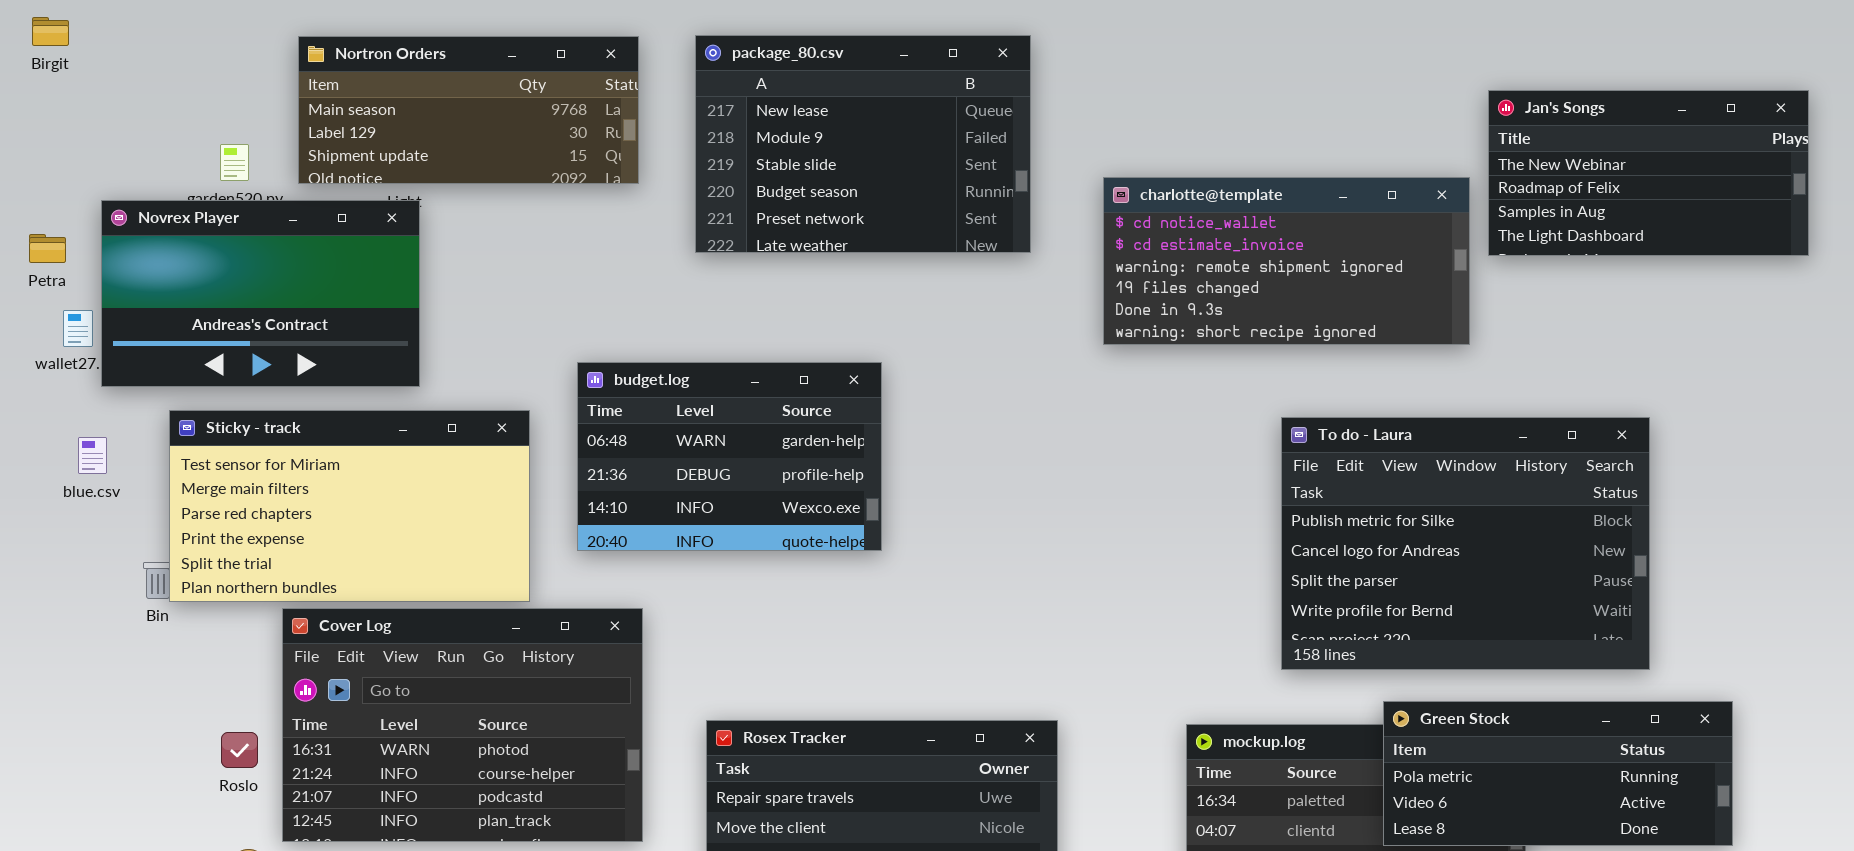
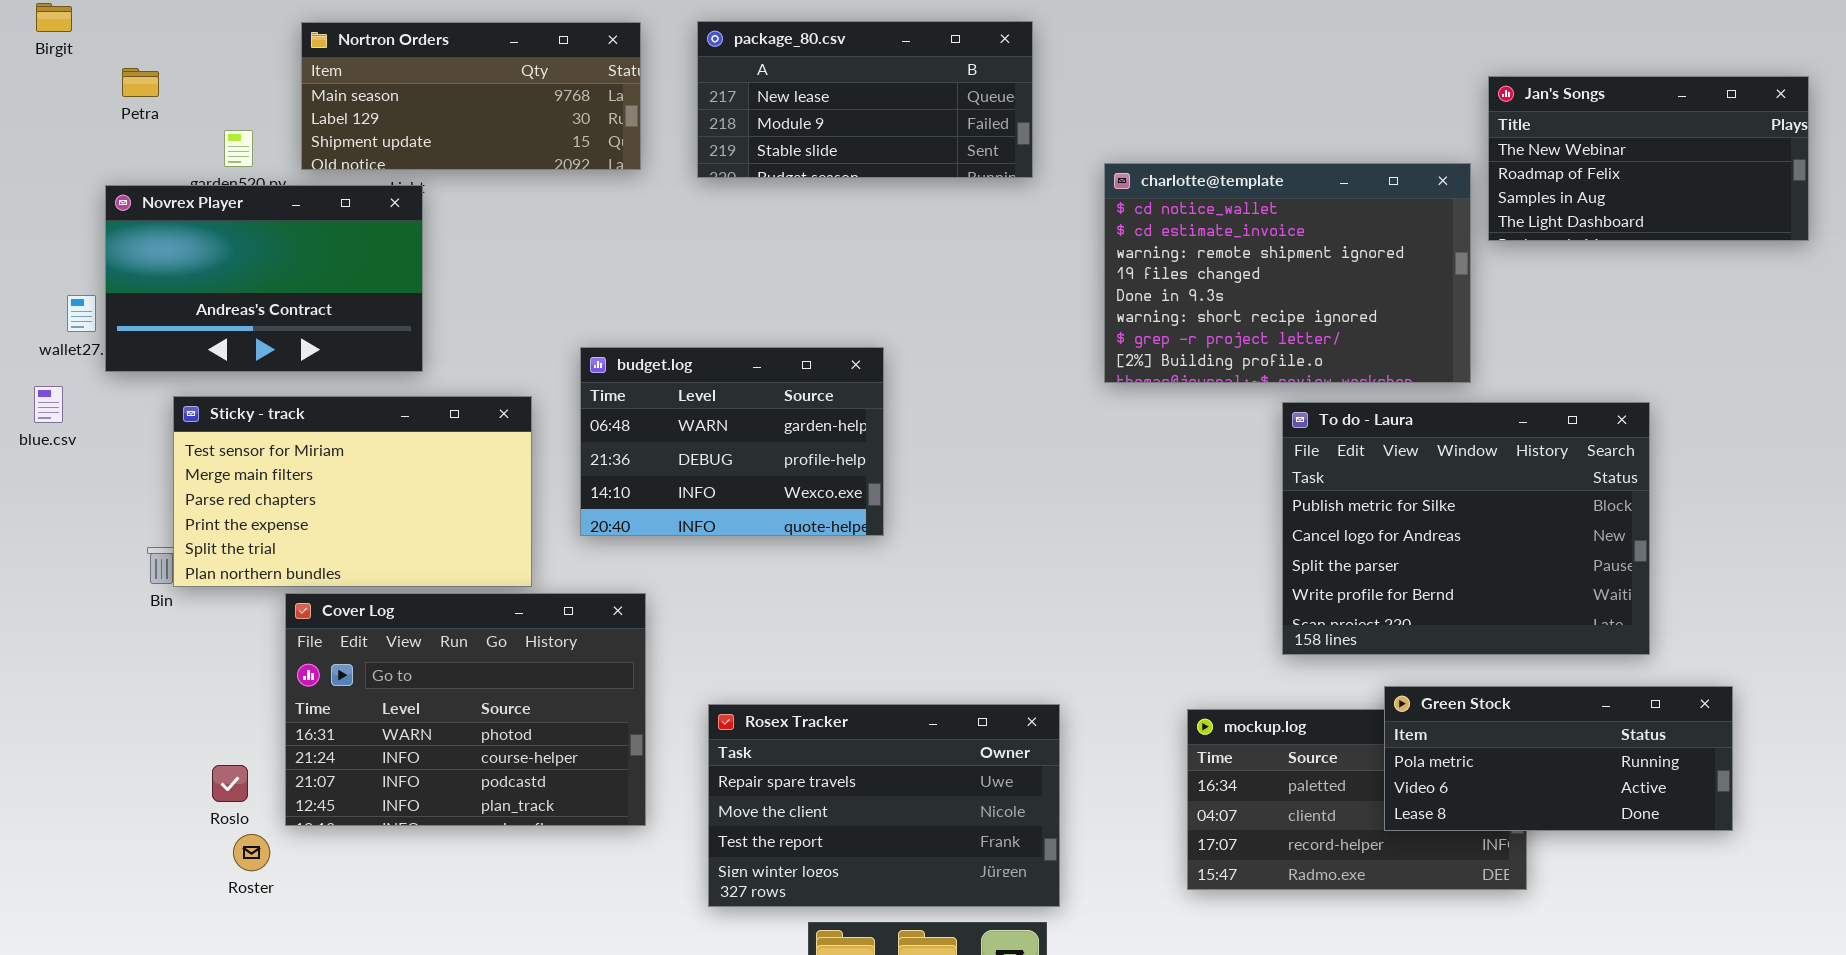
package_80.csv: [695,35,1031,253] -> [697,21,1033,178], resized
charlotte@template: [1103,177,1470,345] -> [1104,163,1471,383], resized
Petra: [29,234,66,263] -> [122,68,159,97], moved
blue.csv: [78,437,107,474] -> [34,386,63,423], moved
Roslo: [221,732,258,768] -> [212,765,248,802], moved

